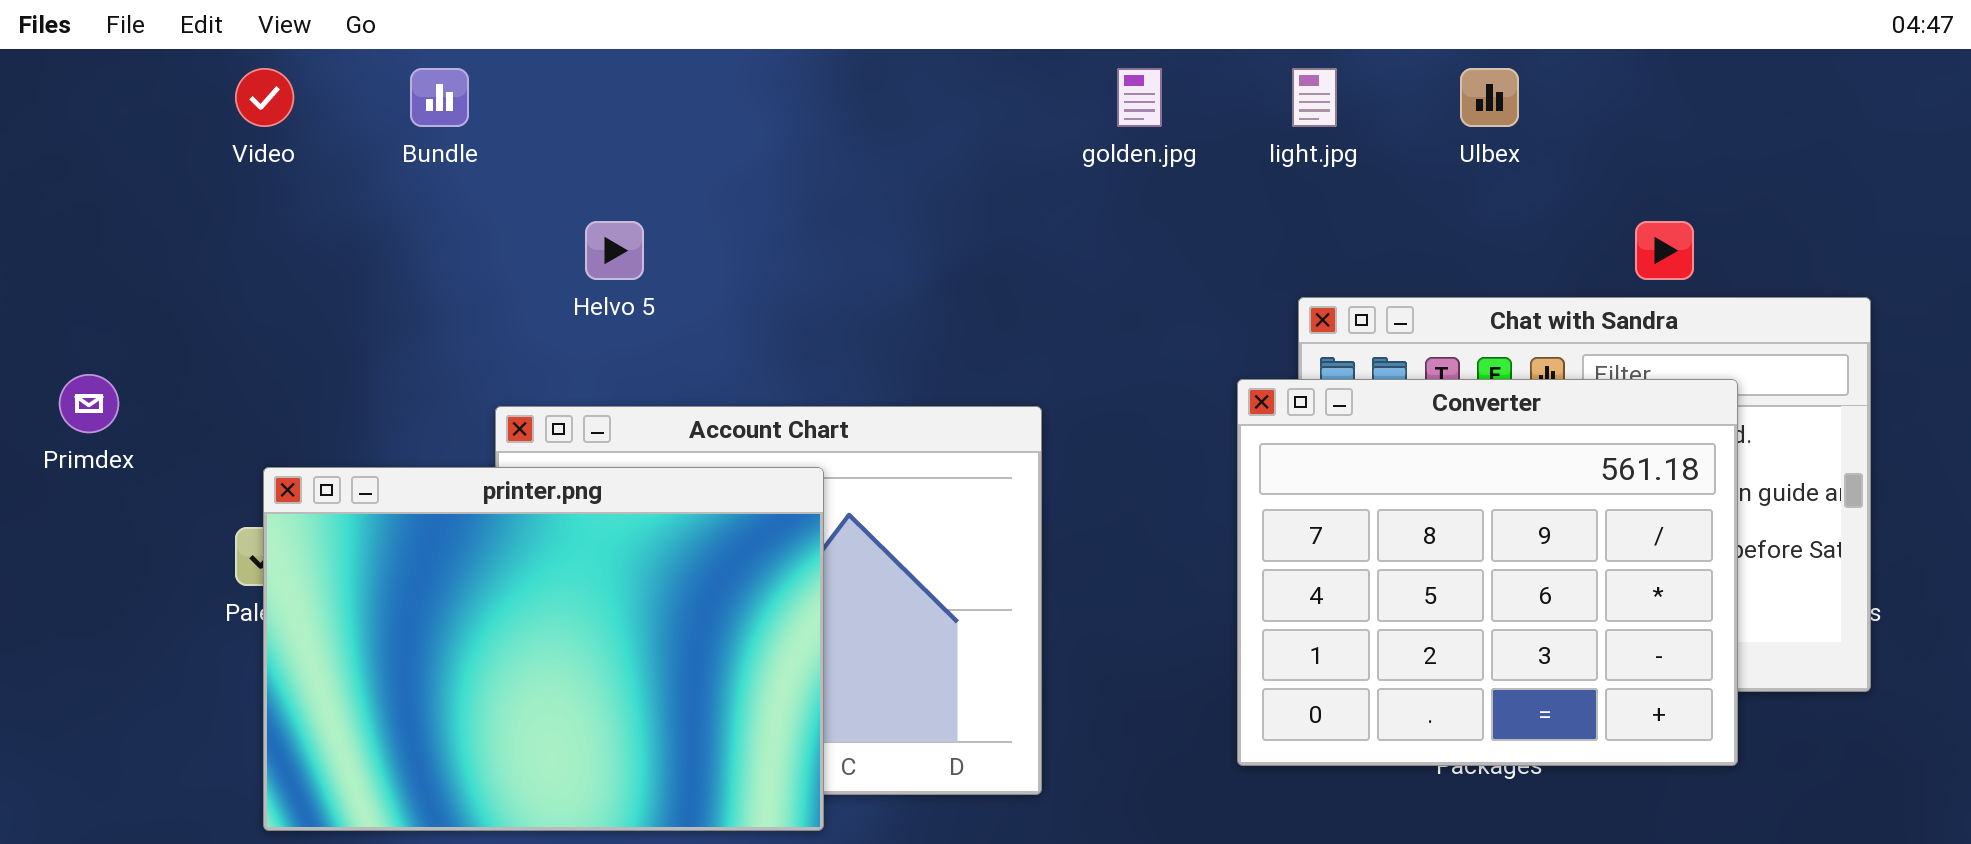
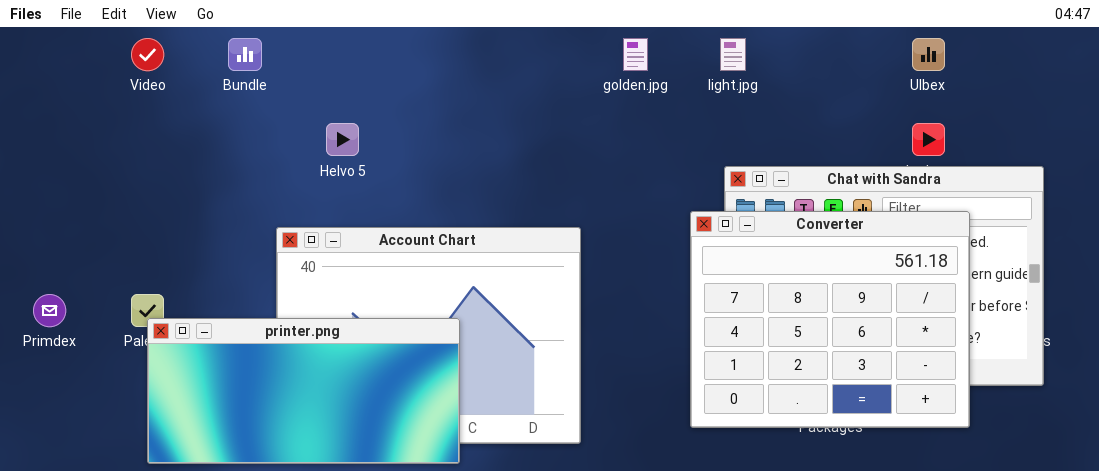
Ulbex: [1460,68,1519,127] -> [912,38,945,71], moved
Primdex: [59,374,119,433] -> [33,294,66,327], moved
printer.png: [263,467,824,831] -> [147,318,460,464], resized

